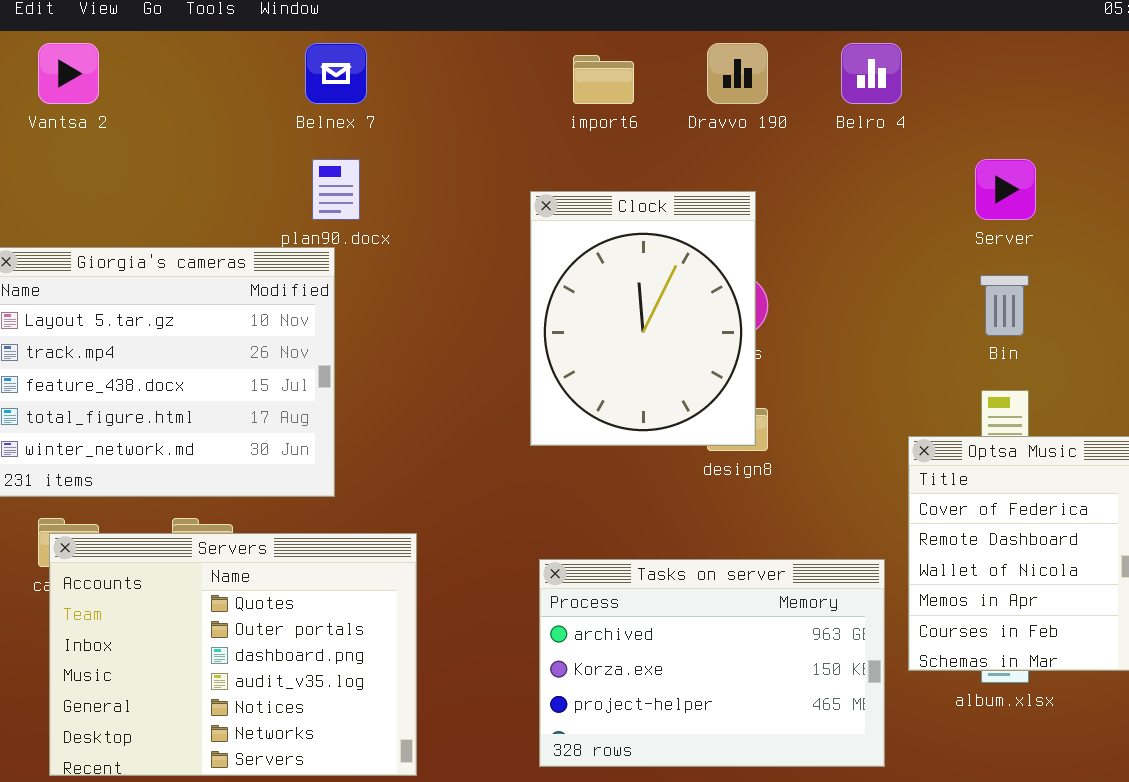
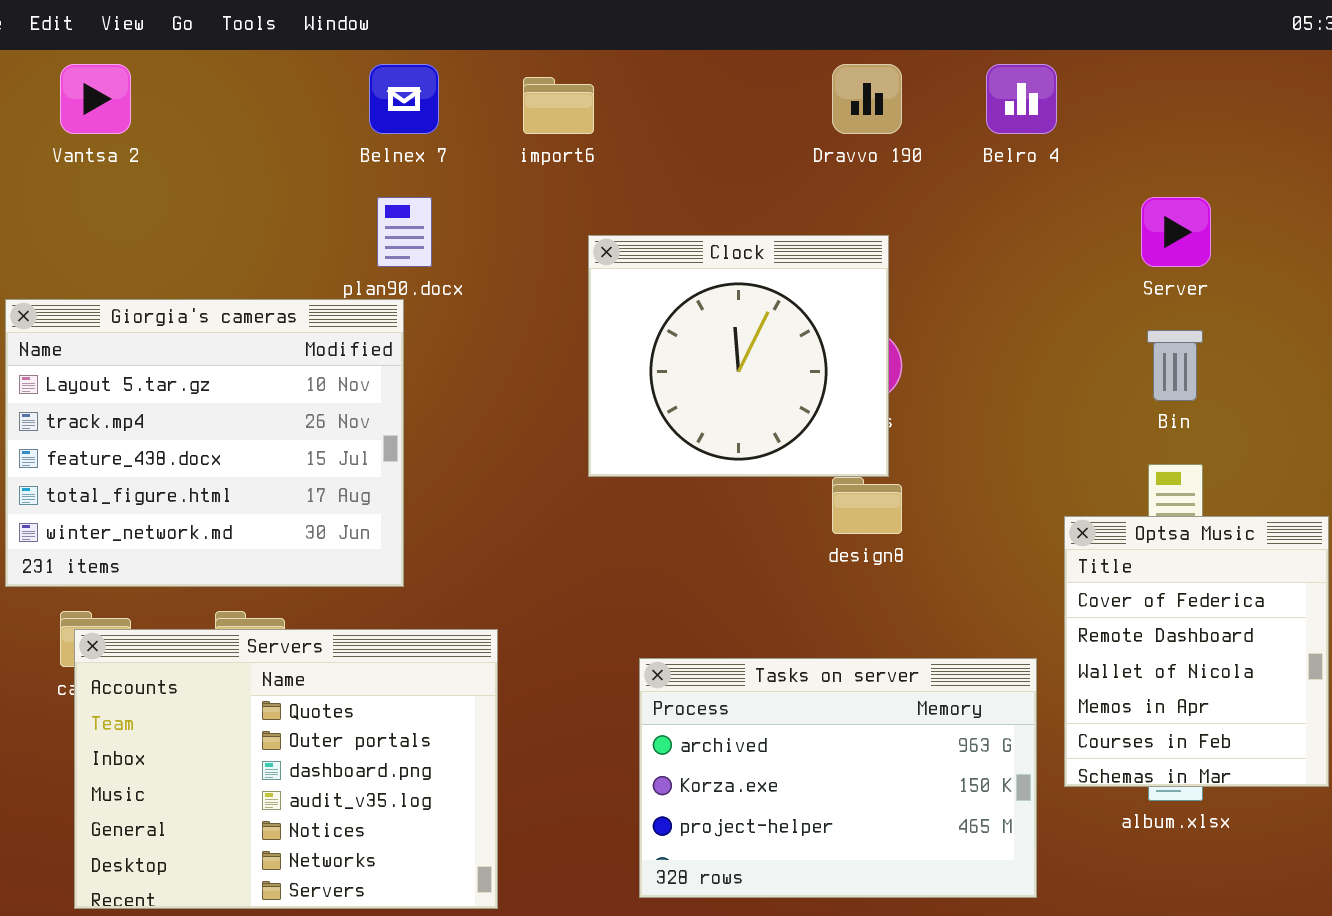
import6: [573,55,634,104] -> [523,77,594,134], moved
Clock: [530,191,756,446] -> [588,235,889,477], resized

